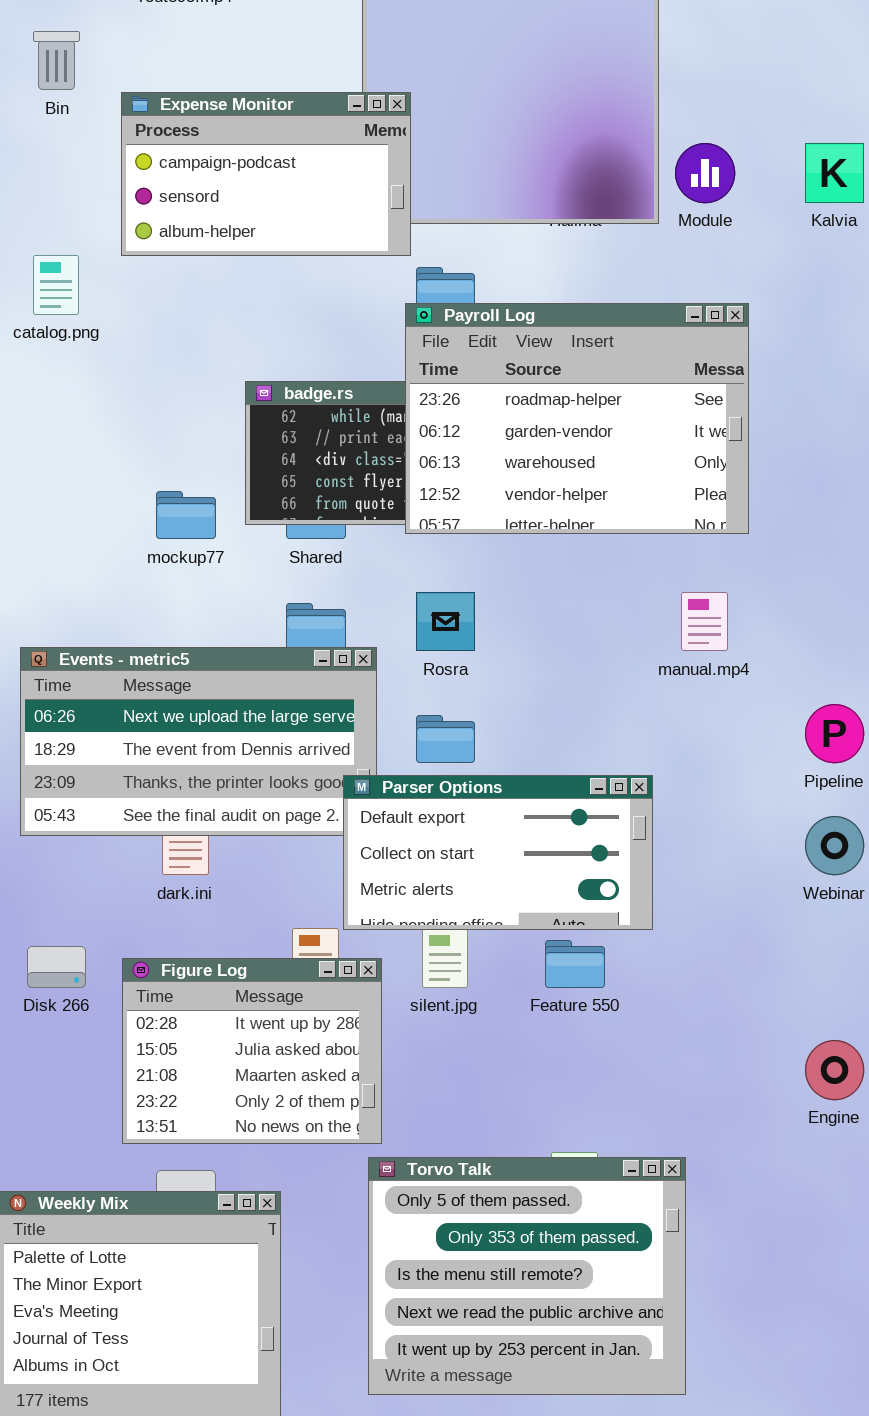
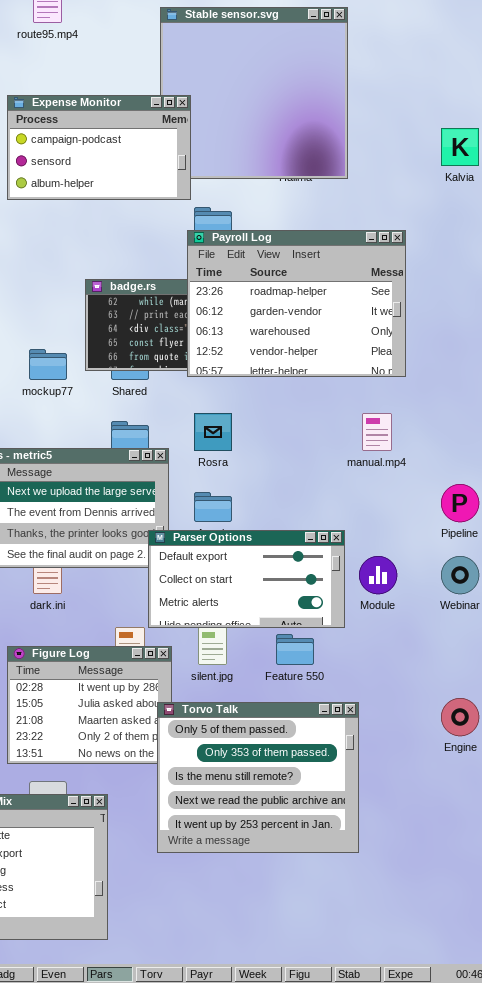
Module: [675,143,735,203] -> [359,556,397,594], moved
Torvo Talk: [368,1157,686,1395] -> [157,702,359,853], moved

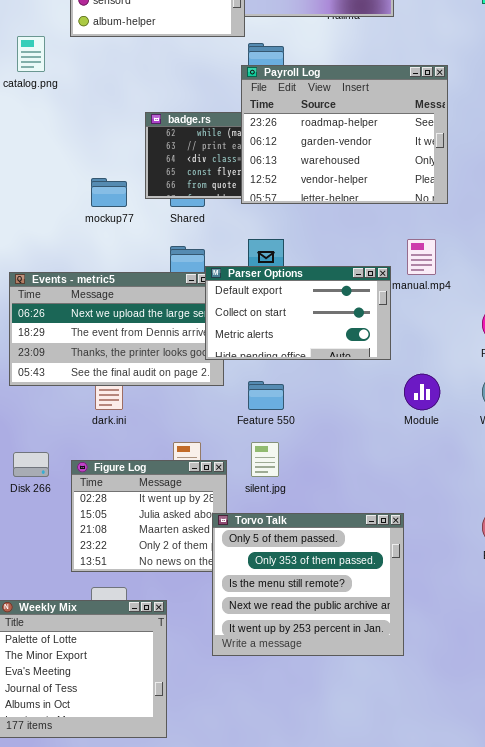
Parser Options: [148,530,345,628] -> [205,266,391,360], moved
Feature 550: [276,634,314,665] -> [248,381,284,410], moved

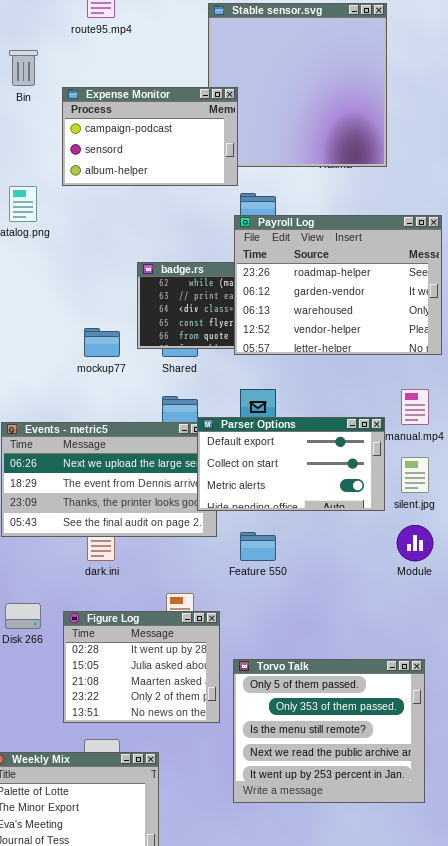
silent.jpg: [251,442,279,477] -> [401,457,429,493], moved
Torvo Talk: [212,513,404,656] -> [233,659,425,803], moved

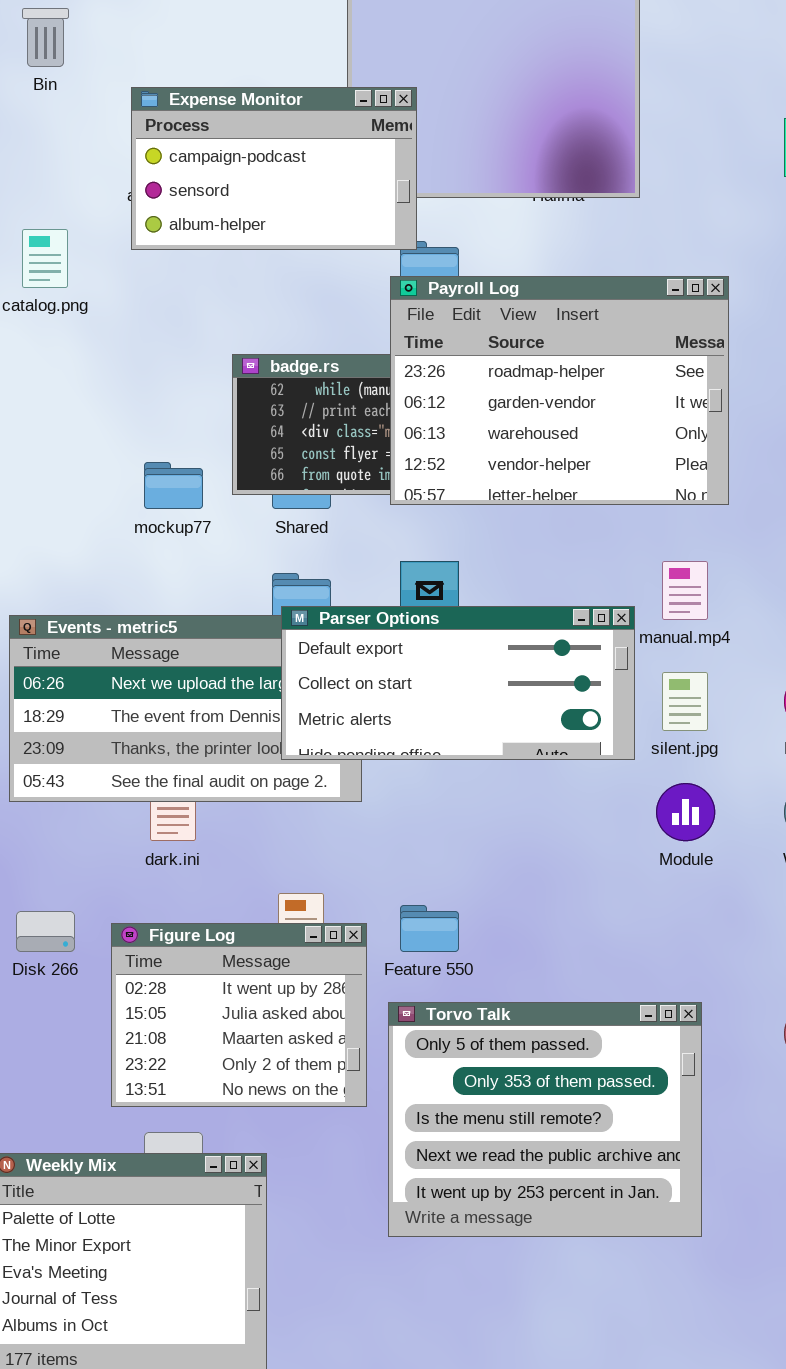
Expense Monitor: [62,87,238,186] -> [131,87,417,250], moved
Parser Options: [197,417,385,511] -> [281,606,635,760], resized
Feature 550: [240,532,276,561] -> [400,905,459,952], moved

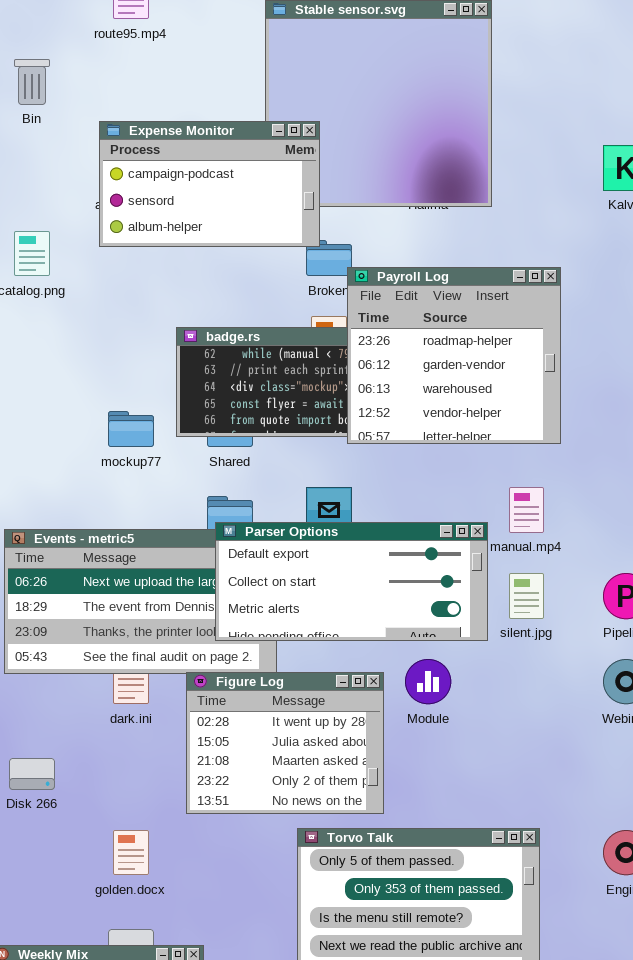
Payroll Log: [390,276,729,505] -> [347,267,561,444], resized
Module: [656,783,715,841] -> [405,659,451,704], moved
Figure Log: [111,923,367,1107] -> [186,672,384,814], moved

